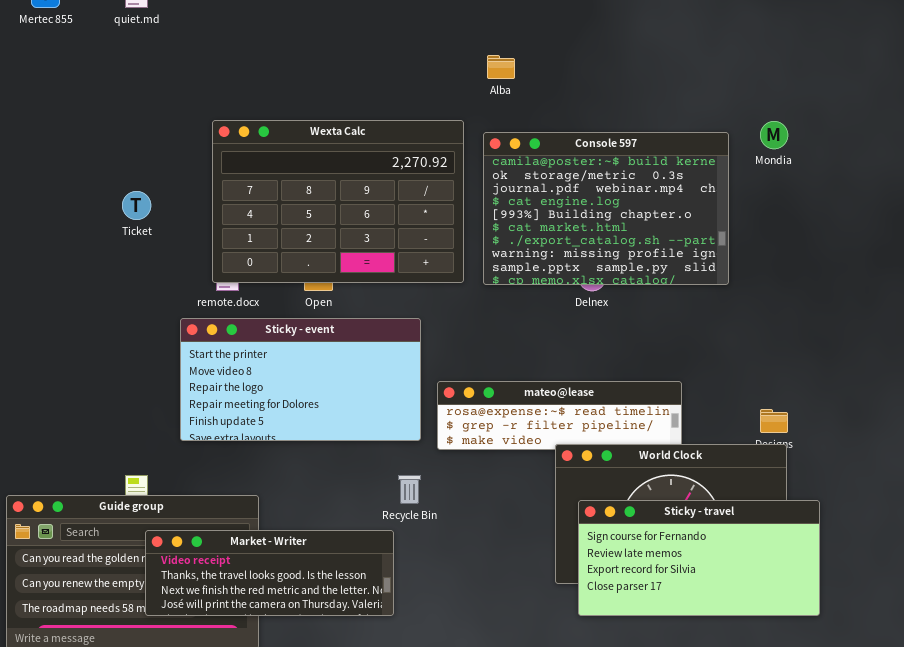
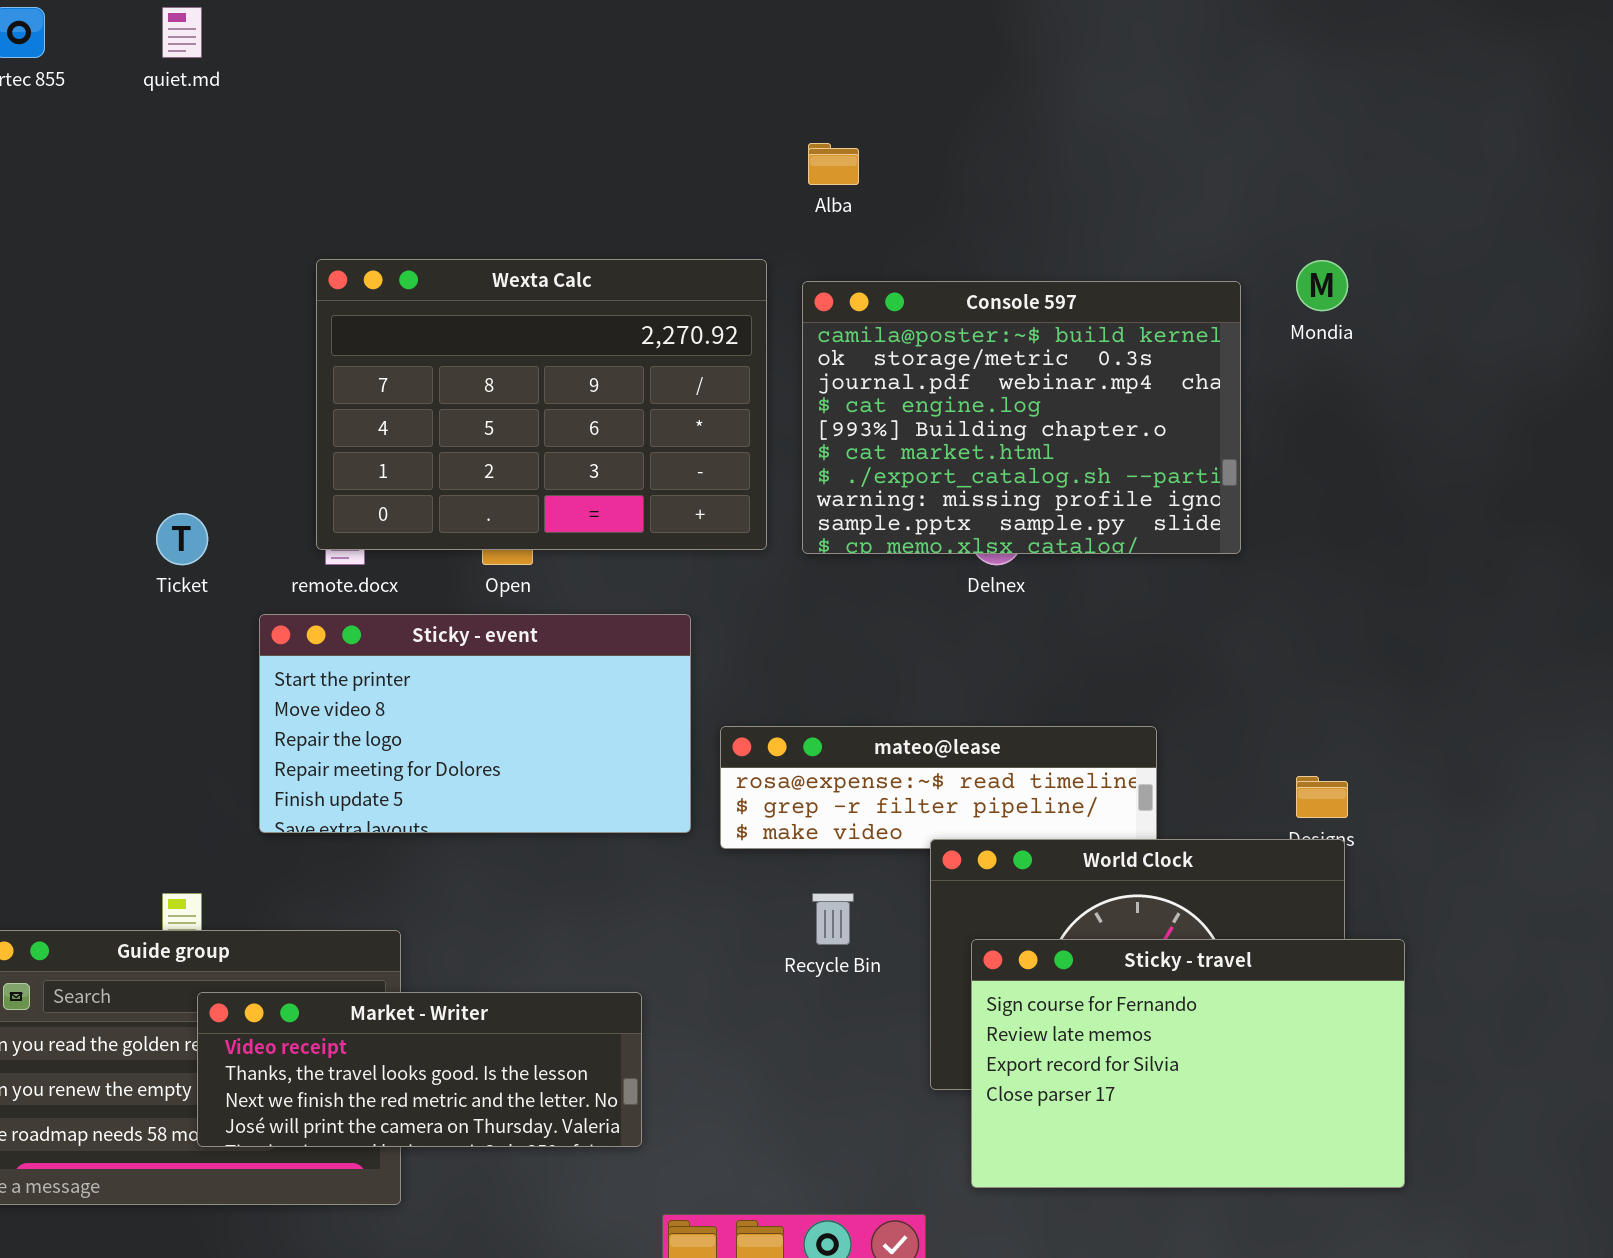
Ticket: [122,191,151,220] -> [156,513,208,565], moved
Recycle Bin: [398,475,421,504] -> [812,893,854,945], moved
Sticky - travel: [578,500,820,616] -> [971,939,1405,1188], resized

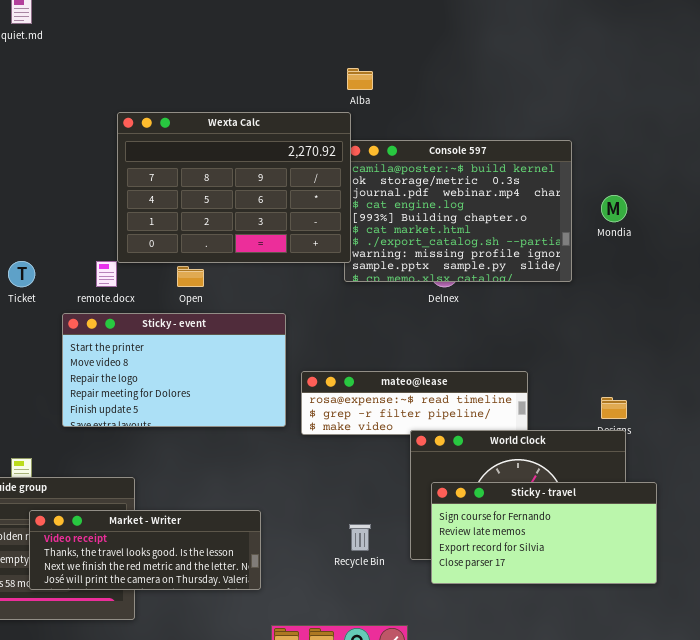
Wexta Calc: [316,259,767,550] -> [117,112,351,263], moved
Mondia: [1296,260,1348,311] -> [601,195,627,222], moved
Recycle Bin: [812,893,854,945] -> [349,524,371,551], moved
Sticky - travel: [971,939,1405,1188] -> [431,482,657,584], resized

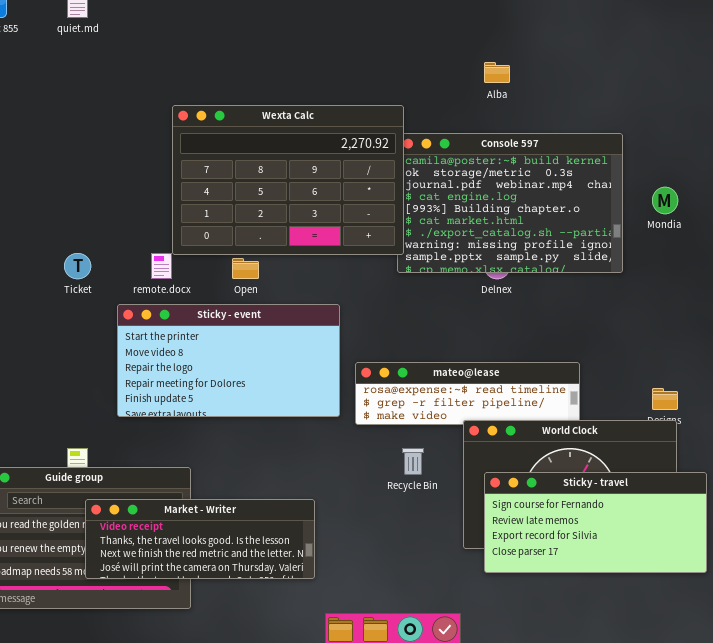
Alba: [347,68,373,90] -> [484,62,510,83], moved
Recycle Bin: [349,524,371,551] -> [402,448,424,475], moved

